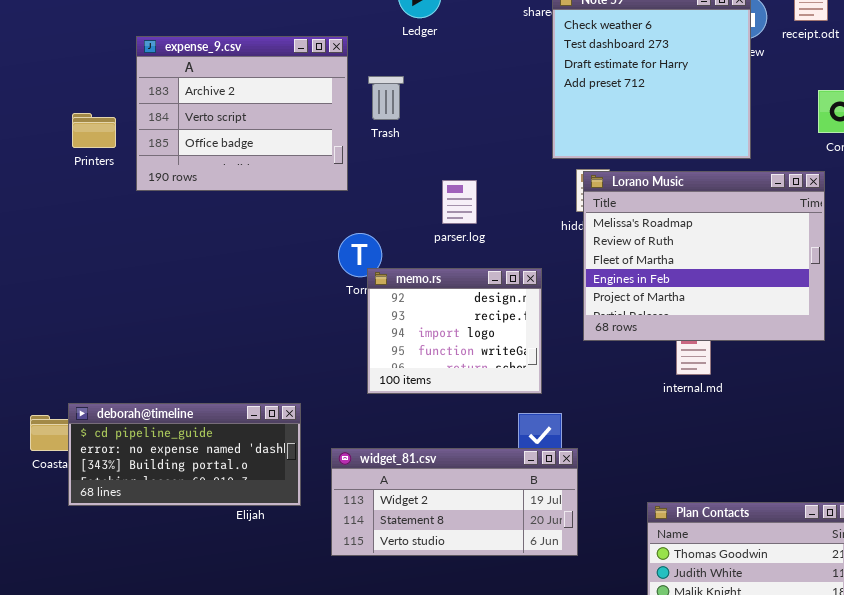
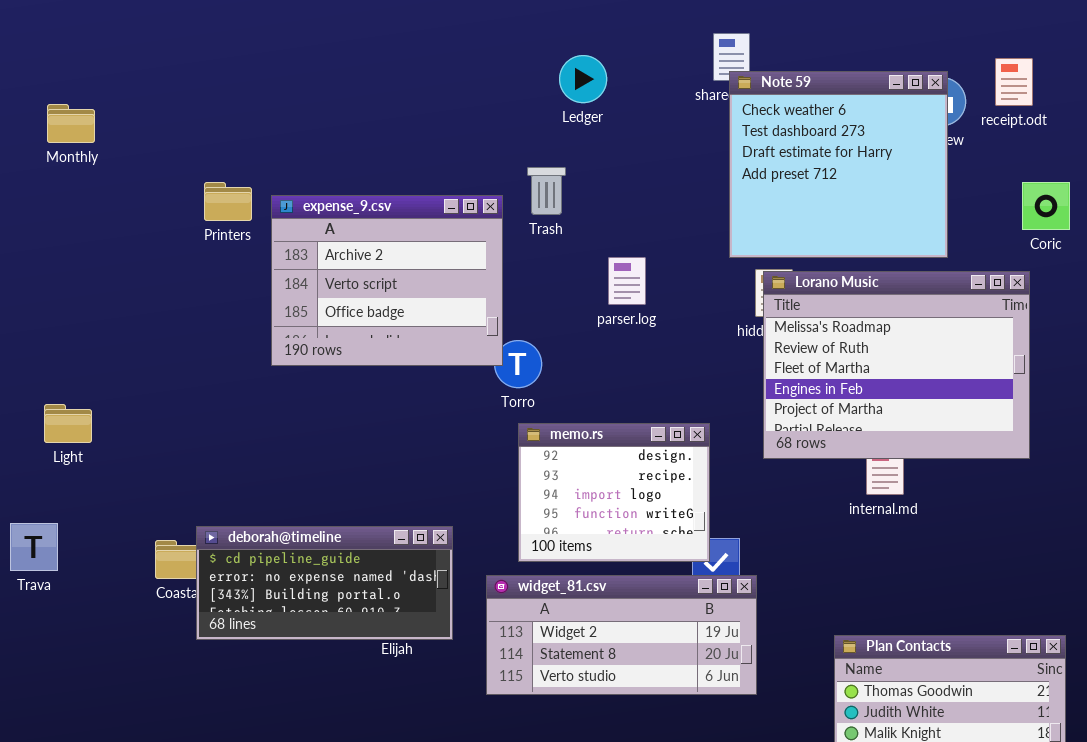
expense_9.csv: [136,36,348,191] -> [271,195,503,366], moved
Printers: [72,113,116,148] -> [204,182,252,221], moved
parser.log: [442,180,477,224] -> [608,257,646,305], moved
memo.rs: [367,268,542,394] -> [518,423,710,562], moved

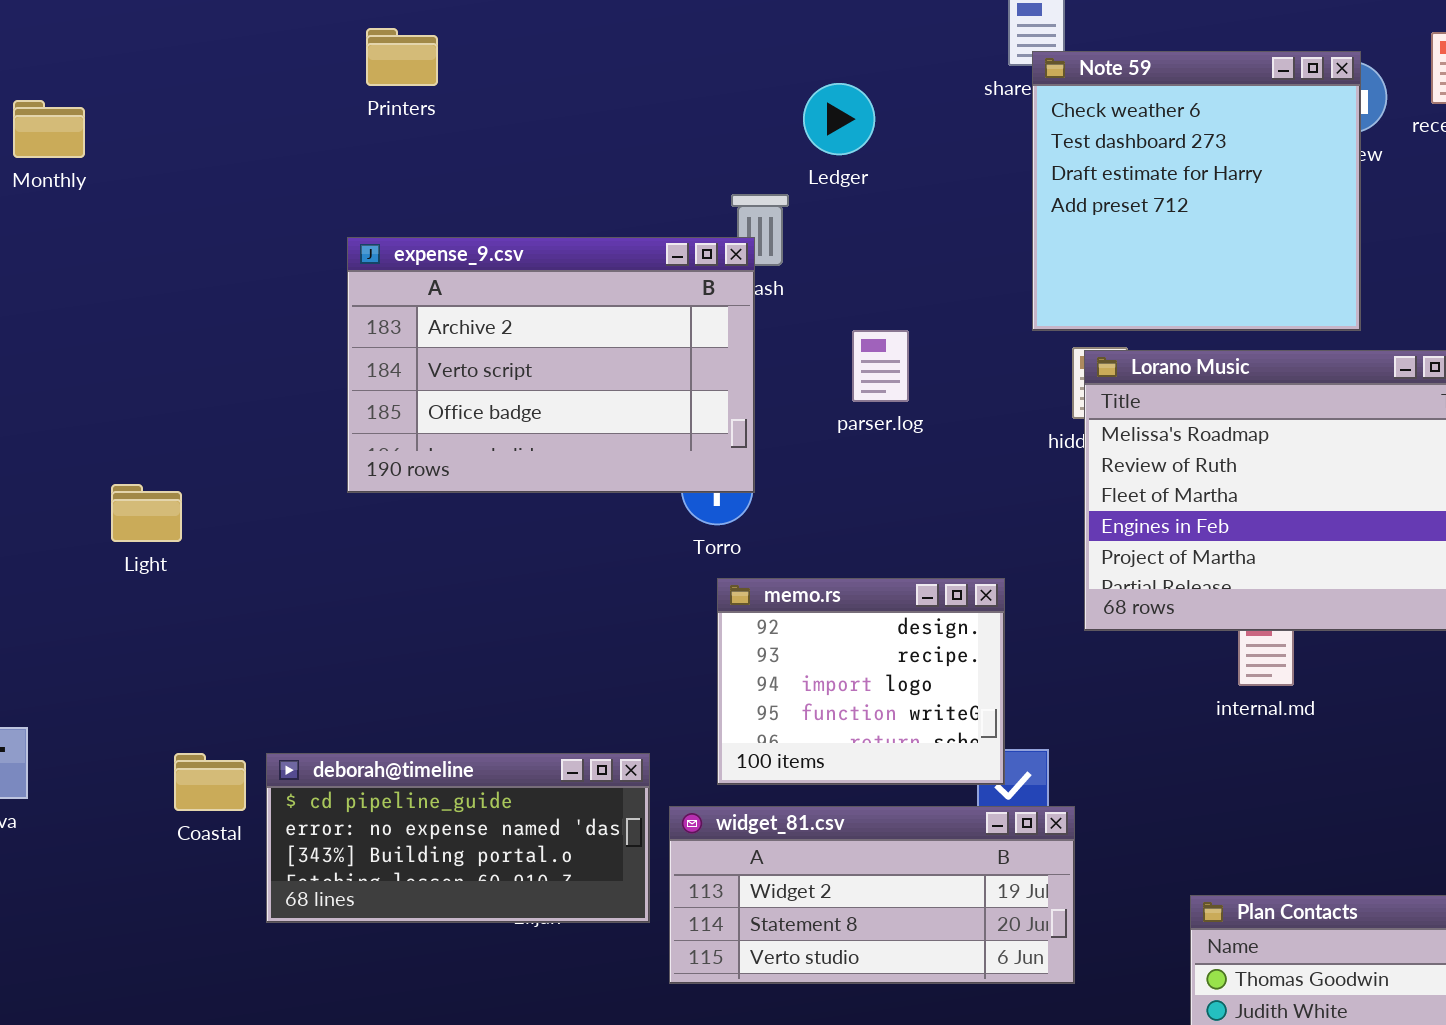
Ledger: [559,55,607,103] -> [803,83,875,155], moved
Printers: [204,182,252,221] -> [366,28,438,86], moved
expense_9.csv: [271,195,503,366] -> [347,237,755,493], resized
Light: [44,404,92,443] -> [111,484,182,542], moved
deborah@timeline: [196,526,453,640] -> [266,753,650,923], moved

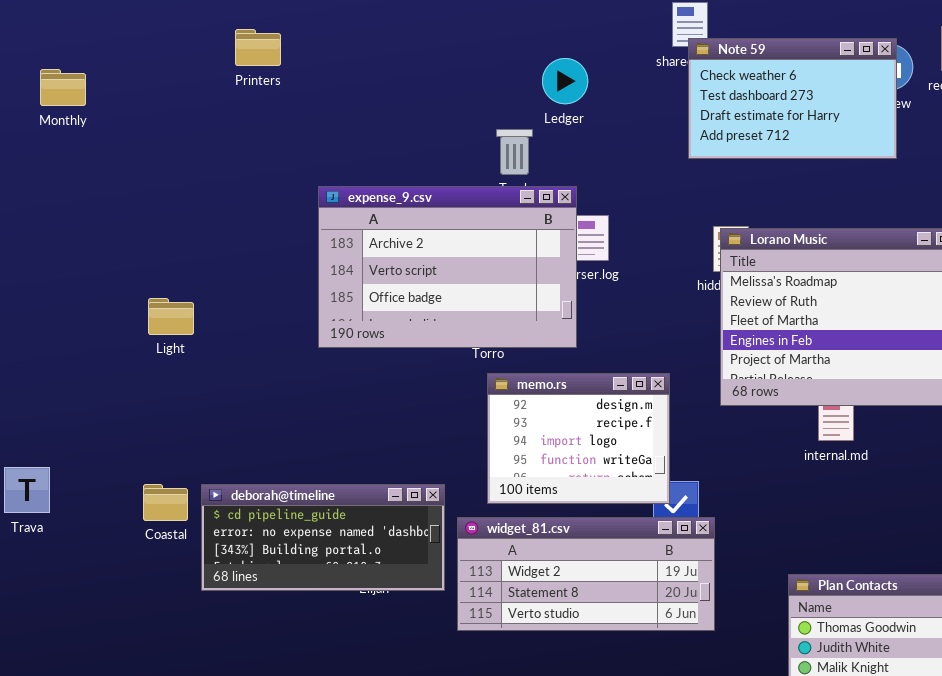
Printers: [366,28,438,86] -> [235,29,281,66], moved
Note 59: [1032,51,1361,331] -> [688,38,897,159], resized
expense_9.csv: [347,237,755,493] -> [318,186,577,348], moved
Light: [111,484,182,542] -> [148,298,194,335], moved

